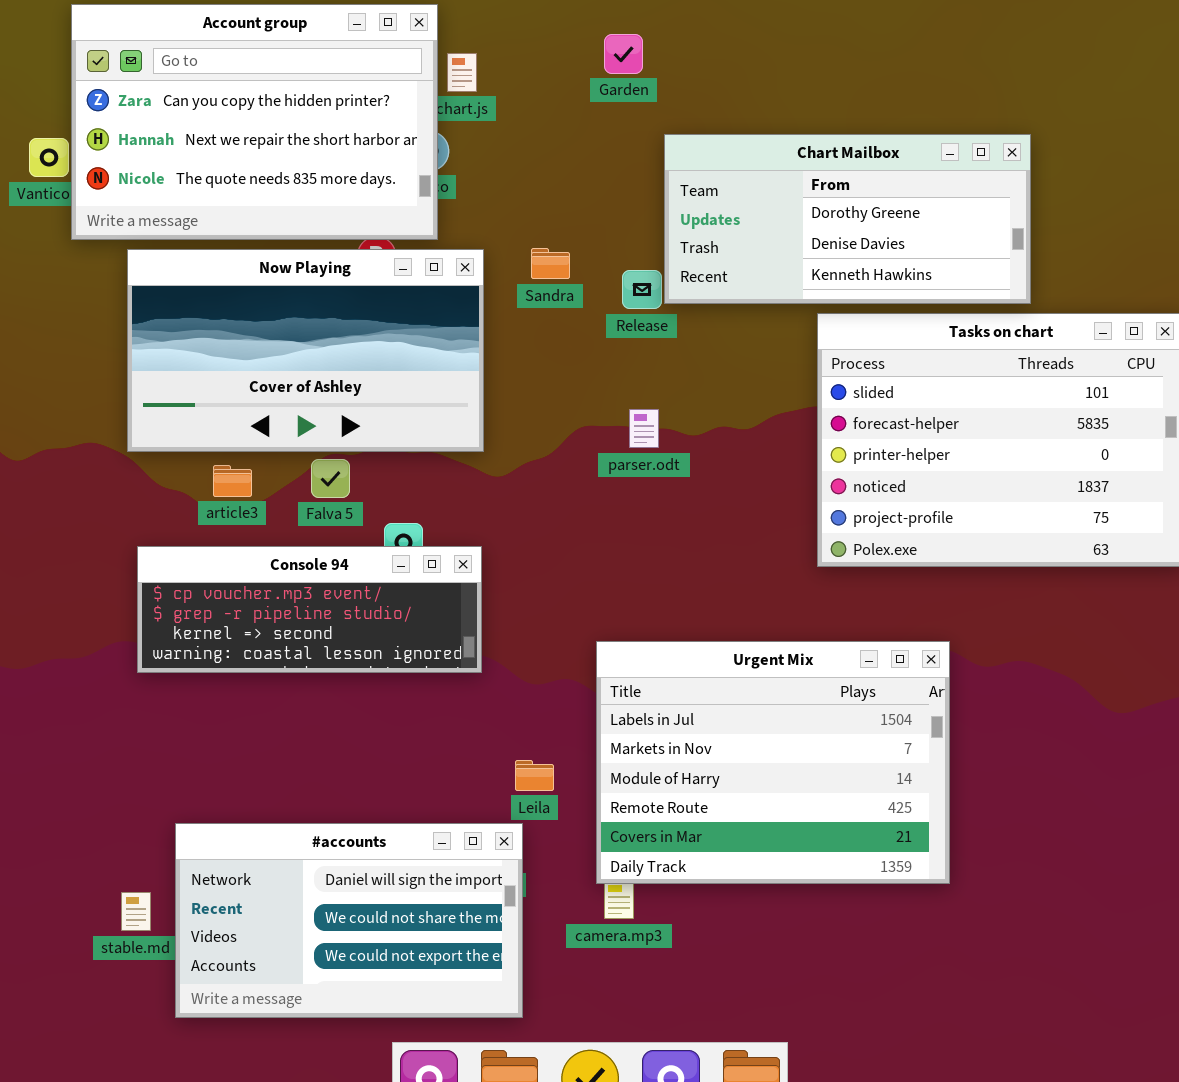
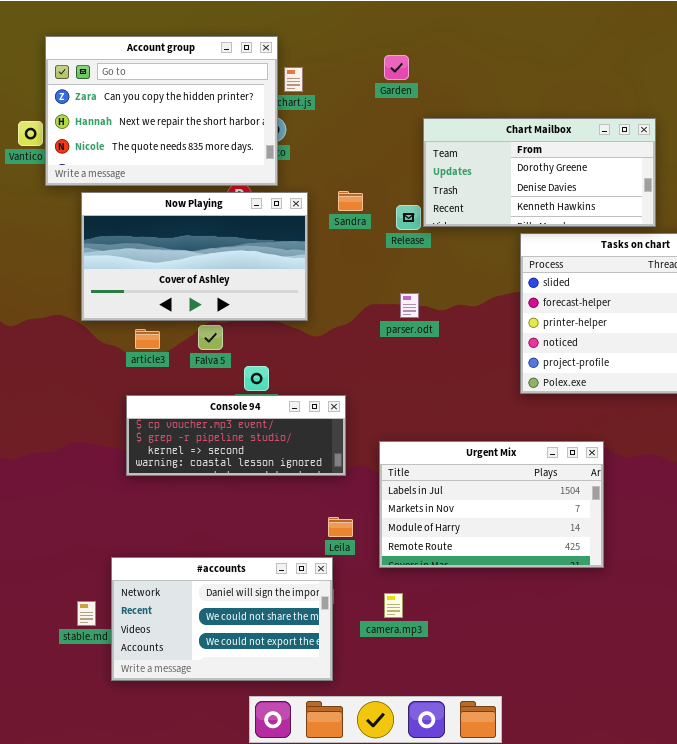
Console 94: [137,546,482,673] -> [126,395,346,476], moved
Urgent Mix: [596,641,950,884] -> [379,441,604,568], resized

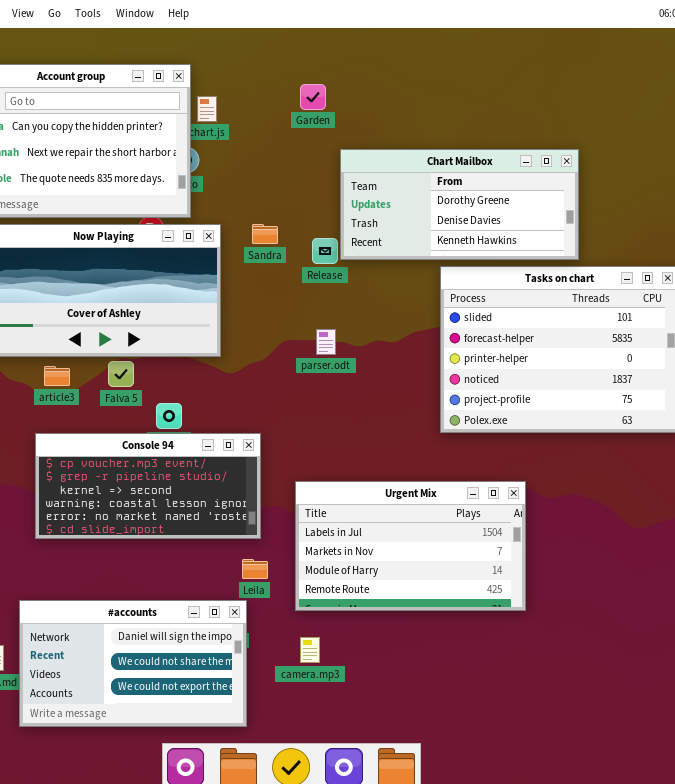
Console 94: [126,395,346,476] -> [35,433,261,539], resized

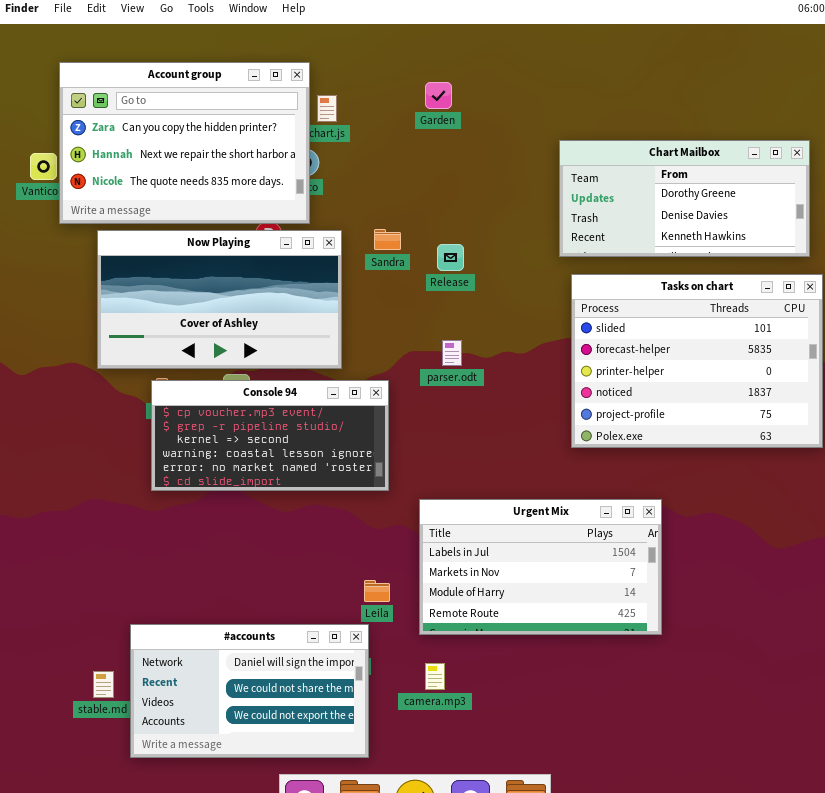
Chart Mailbox: [340,149,579,260] -> [559,140,810,257], moved
Console 94: [35,433,261,539] -> [151,380,389,491], moved

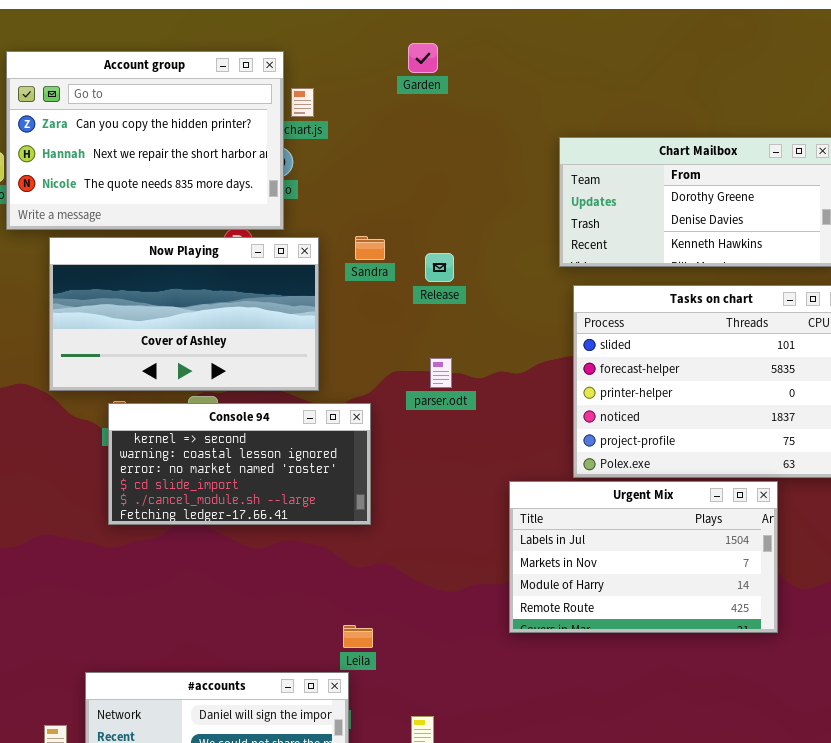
Garden: [425,82,452,109] -> [408,43,438,73], moved
Console 94: [151,380,389,491] -> [108,403,371,525], scrolled down 2 rows
Urgent Mix: [419,499,662,635] -> [509,481,778,633], moved

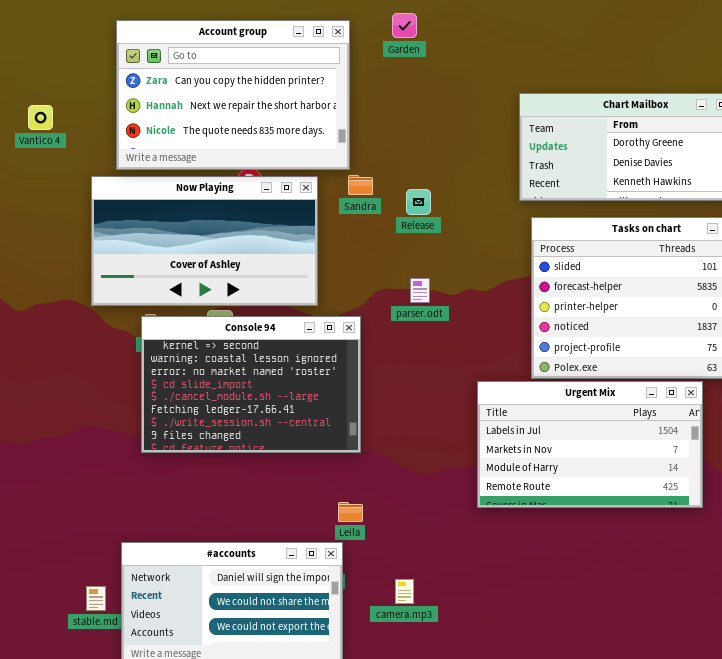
Account group: [6,51,284,230] -> [116,20,350,170], moved
Console 94: [108,403,371,525] -> [141,316,361,453], resized

